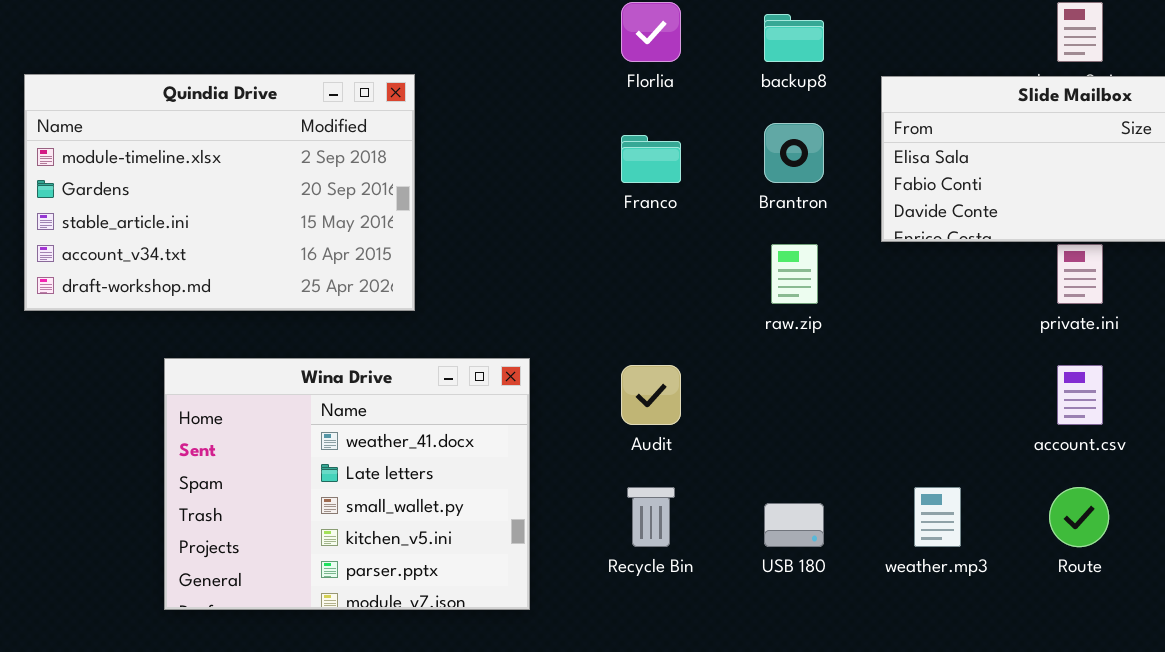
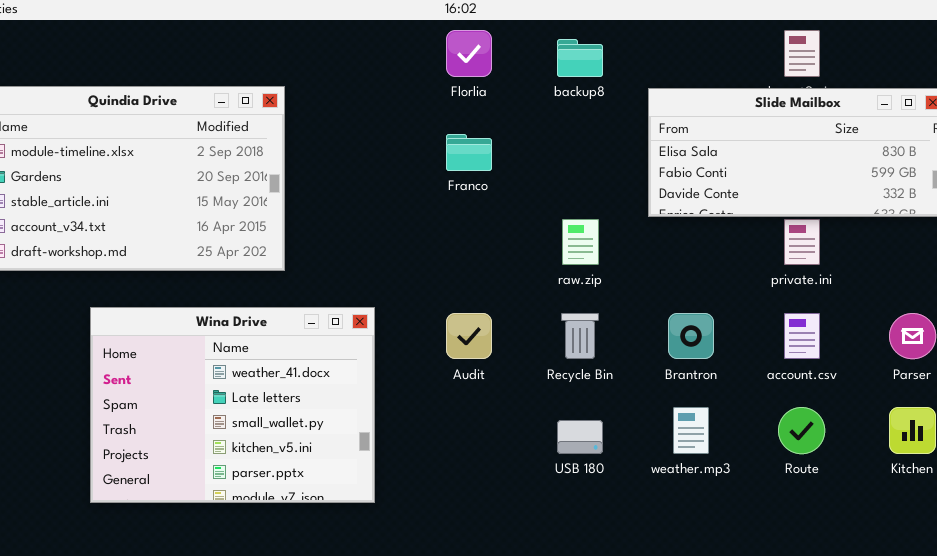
Brantron: [764,123,824,183] -> [668,313,714,359], moved
Recycle Bin: [627,487,675,547] -> [561,313,599,359], moved

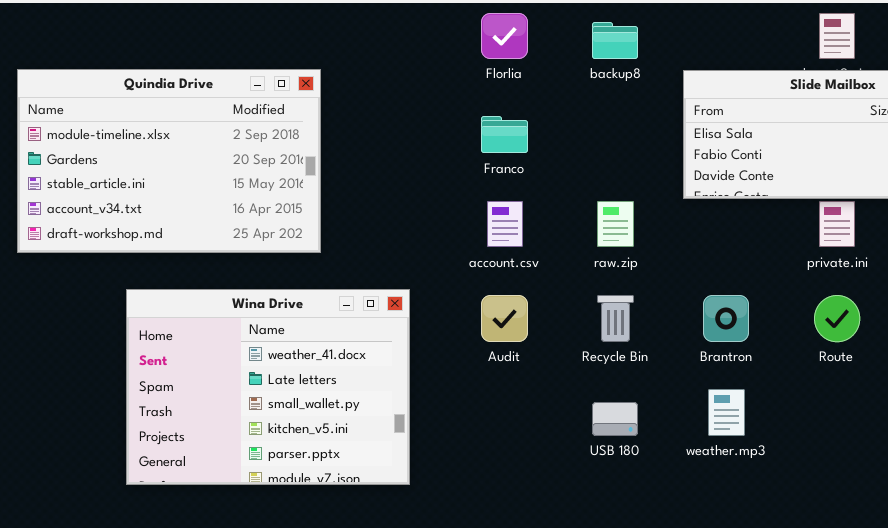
account.csv: [784,313,820,359] -> [487,201,523,247], moved
Route: [778,407,825,454] -> [814,295,860,342], moved

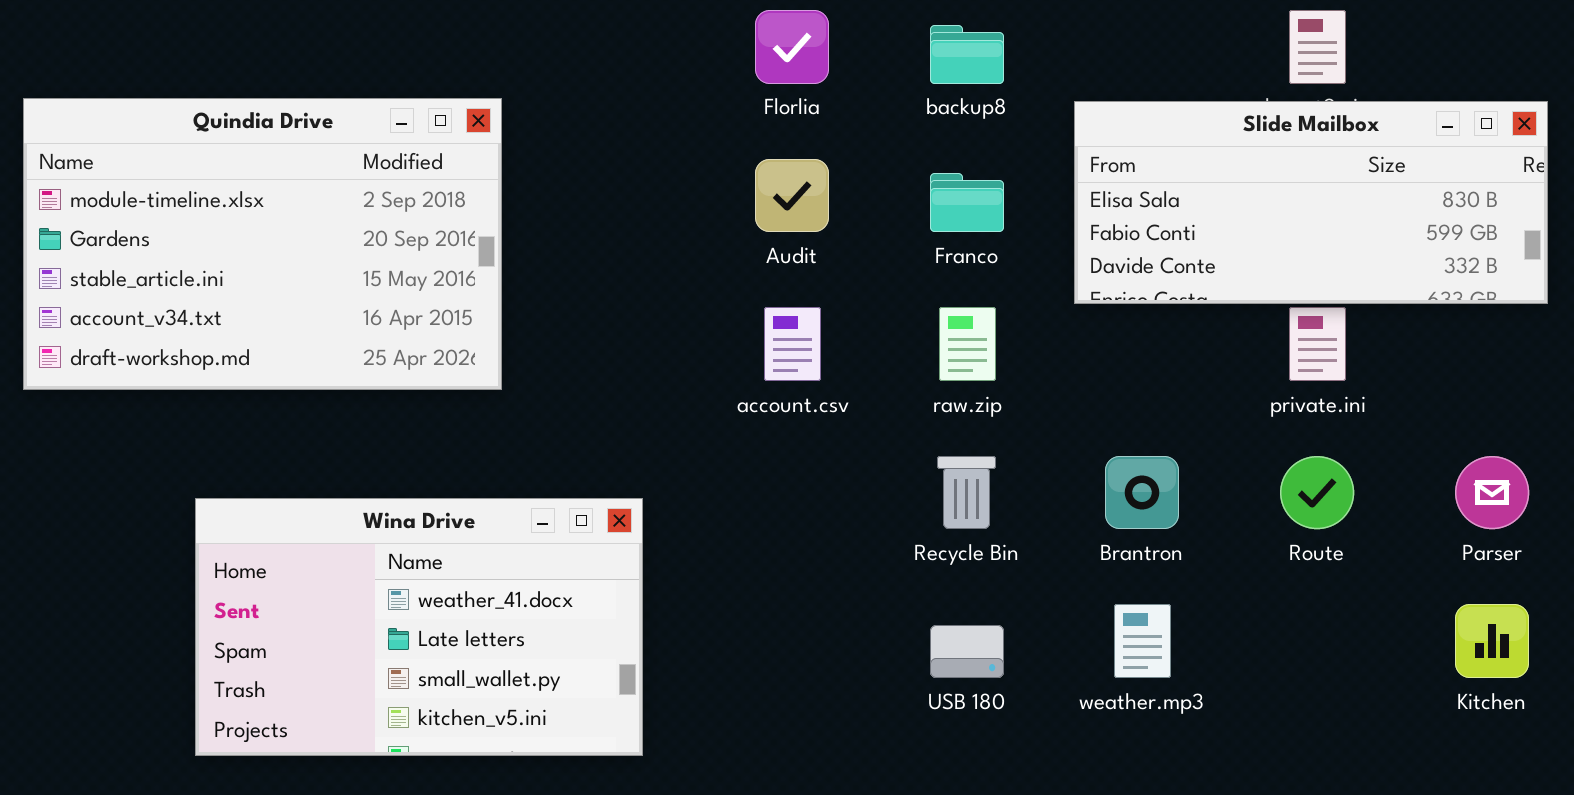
Franco: [481,116,528,153] -> [930,173,1004,232], moved
Wina Drive: [126,289,410,485] -> [195,498,643,756], resized
Audit: [481,295,528,342] -> [755,159,829,232], moved

